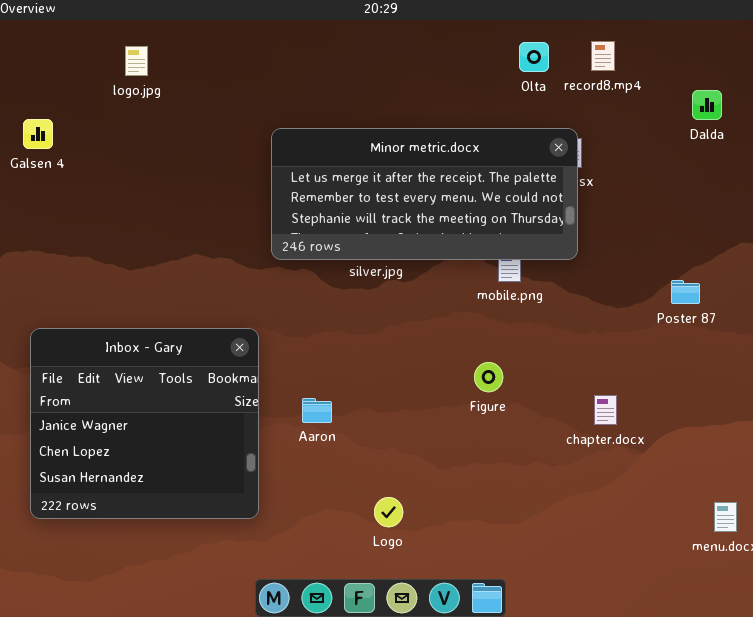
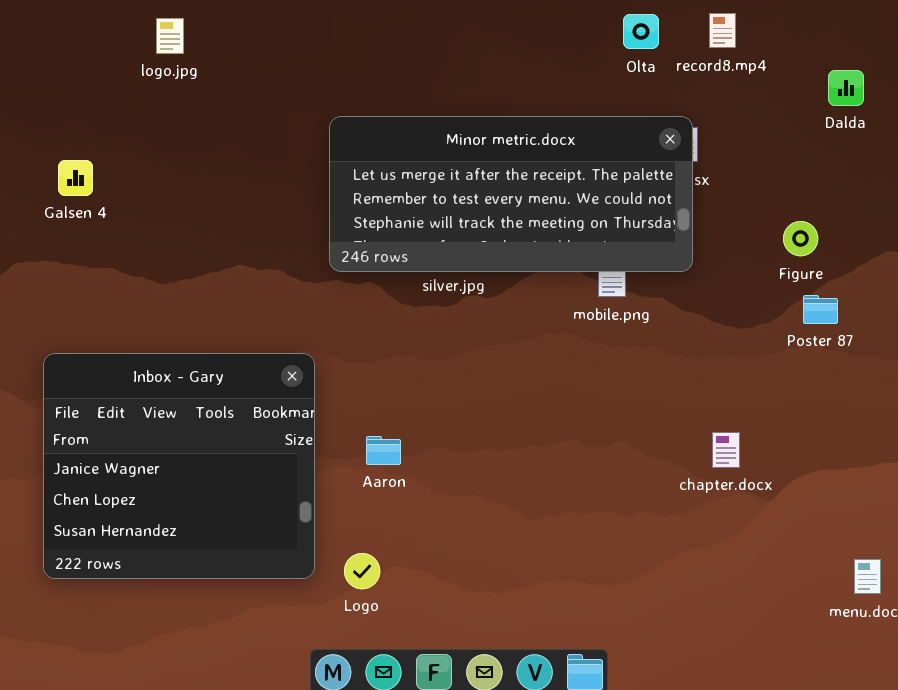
Galsen 4: [23,119,53,149] -> [58,160,93,196], moved
Figure: [474,362,503,392] -> [783,221,818,256], moved
Logo: [374,497,403,527] -> [344,553,380,589], moved

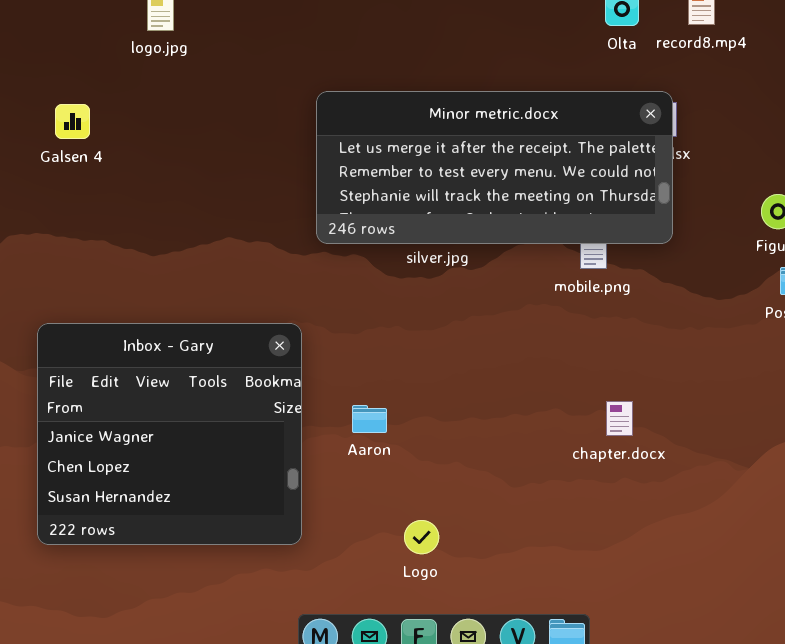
Galsen 4: [58,160,93,196] -> [55,104,90,139], moved
chapter.docx: [712,432,740,468] -> [606,401,633,436], moved
Logo: [344,553,380,589] -> [404,520,439,554], moved

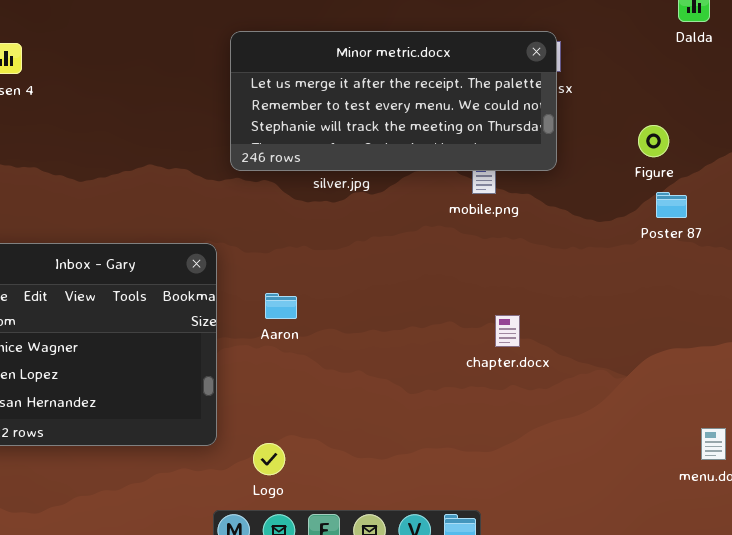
Aaron: [352,405,387,433] -> [265,293,297,319], moved
Logo: [404,520,439,554] -> [253,443,285,475], moved

